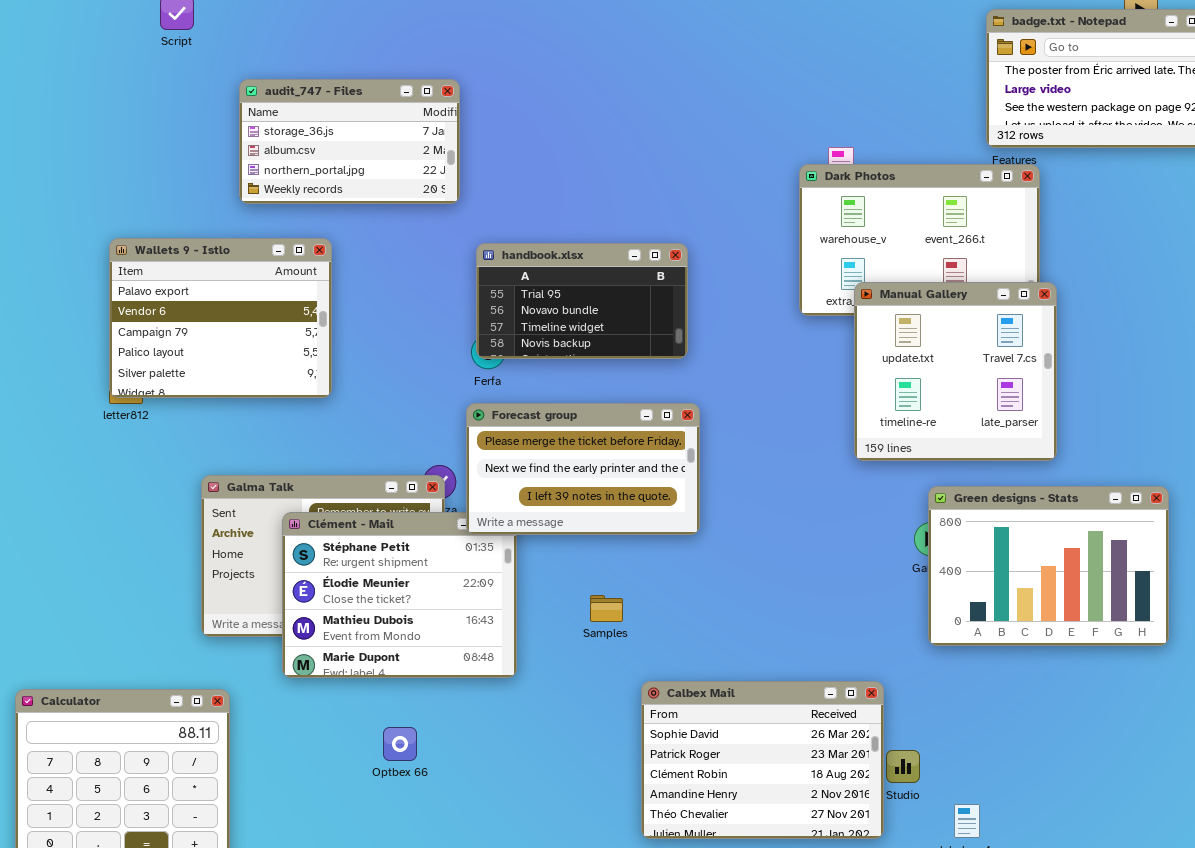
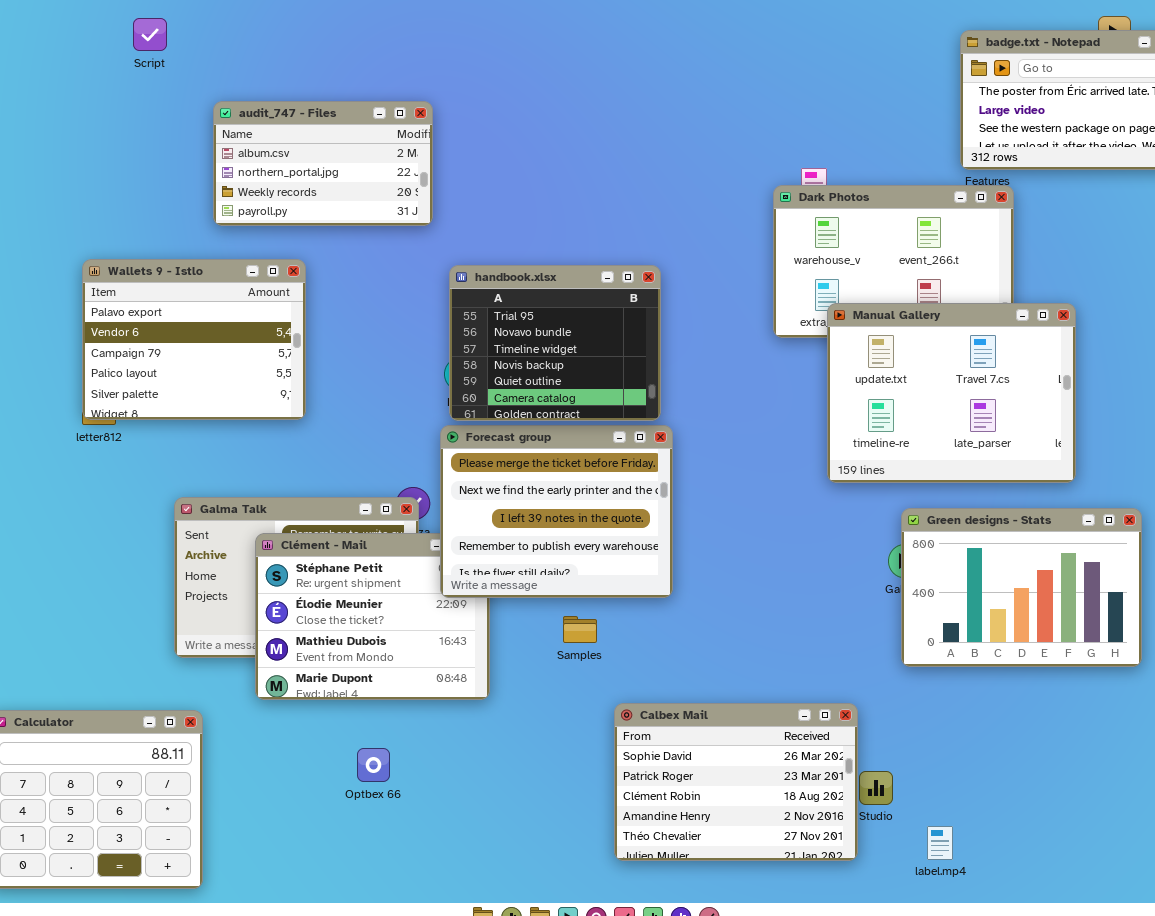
audit_747 - Files: [239,79,460,204] -> [213,101,433,226], scrolled down 1 row
handbook.xlsx: [476,243,688,359] -> [449,265,661,421], resized
Manual Gallery: [854,282,1057,461] -> [827,303,1076,483], resized
Forecast group: [466,403,700,535] -> [440,425,673,598], resized

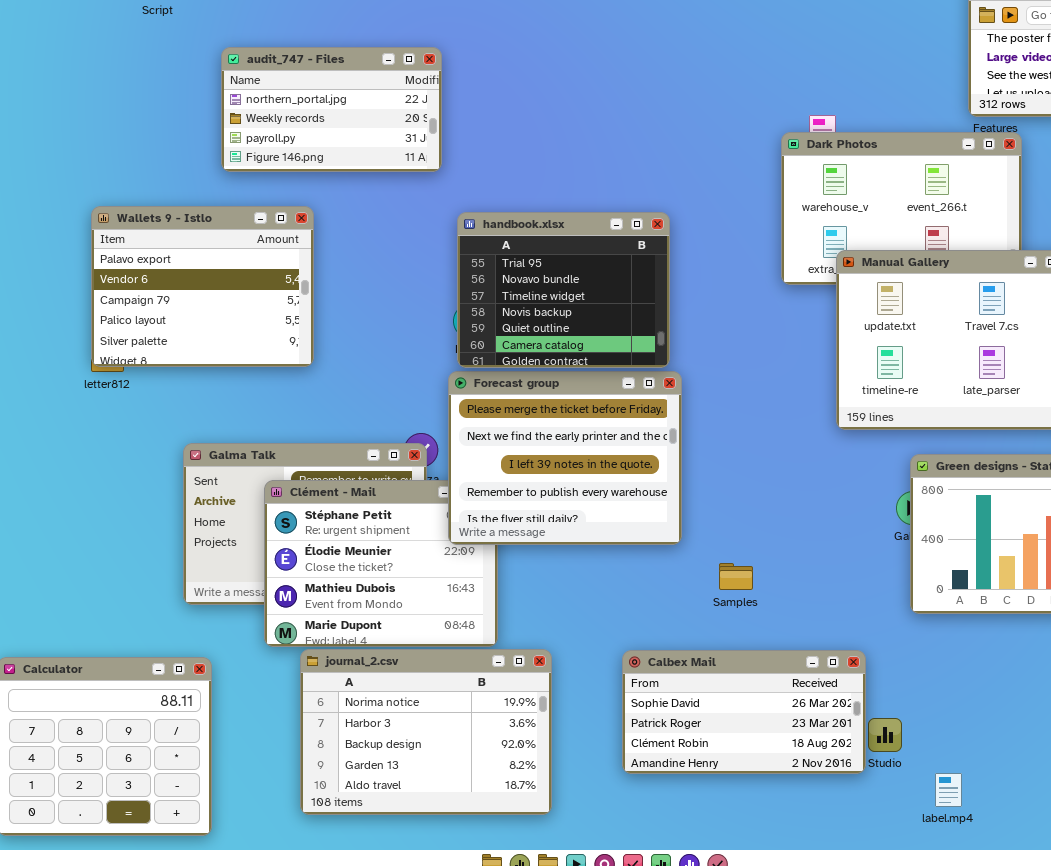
audit_747 - Files: [213,101,433,226] -> [221,47,442,172], scrolled down 1 row
Samples: [563,616,597,643] -> [719,563,753,590], moved
journal_2.csv: none -> [300,649,552,815], opened
Calbex Mail: [614,703,858,861] -> [622,650,866,774], resized

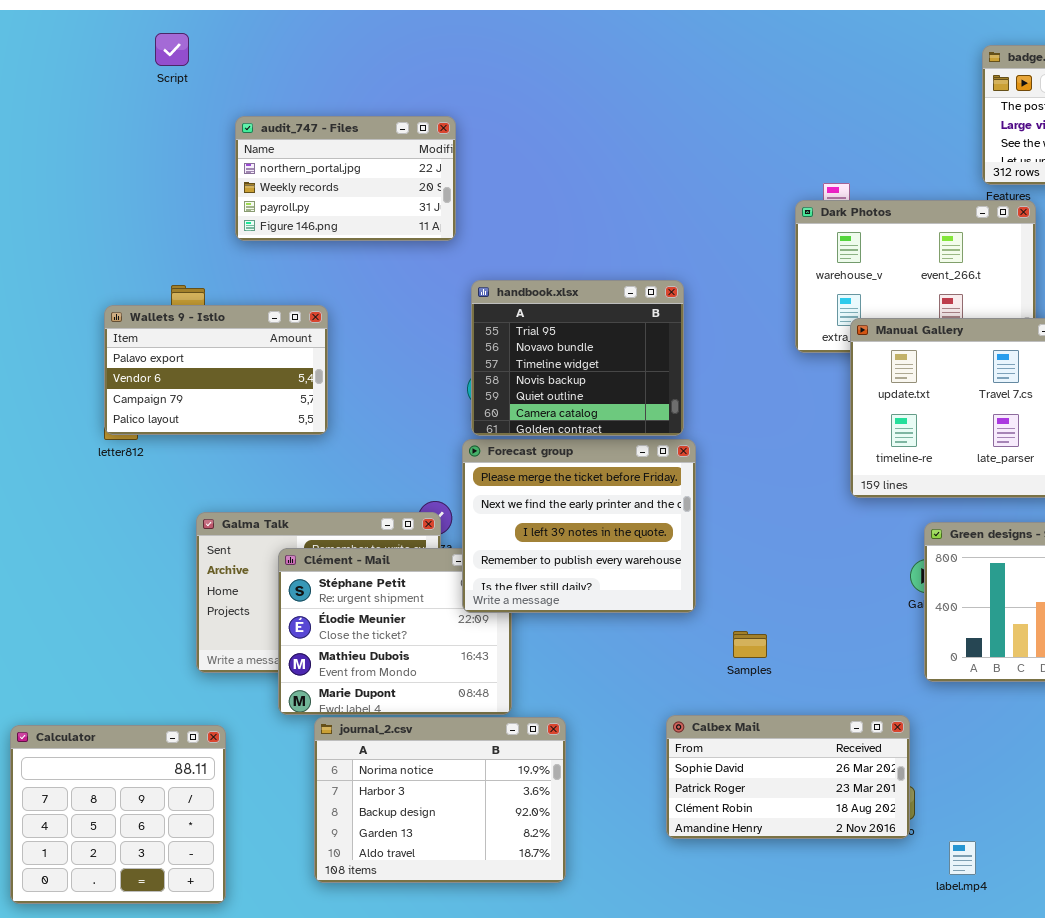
Wallets 9 - Istlo: [91,206,314,367] -> [104,305,328,435], resized
Calbex Mail: [622,650,866,774] -> [666,715,910,839], moved

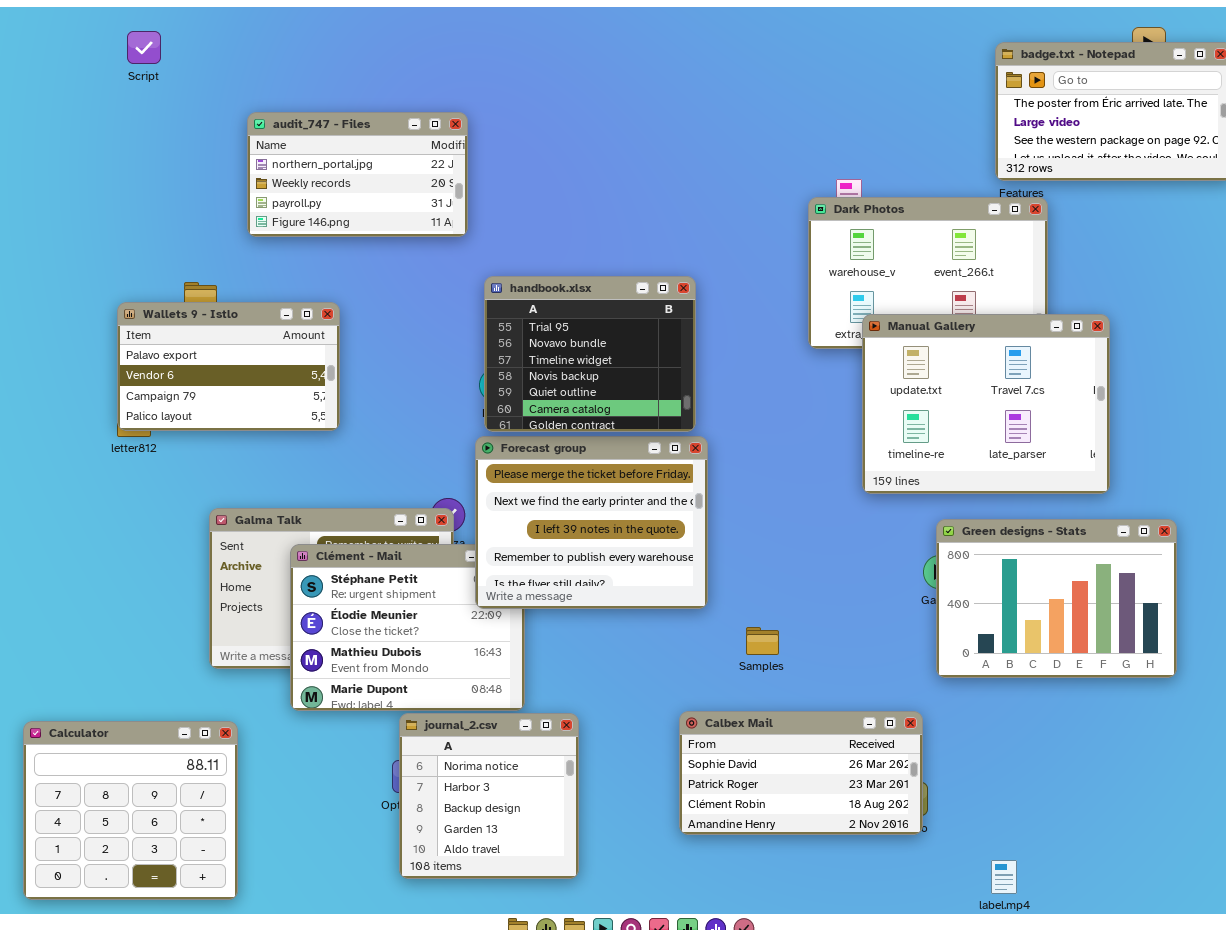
Script: [155,33,189,66] -> [127,31,161,64], moved
journal_2.csv: [314,717,566,883] -> [399,713,579,879], resized
label.mp4: [949,841,976,875] -> [991,860,1017,894], moved

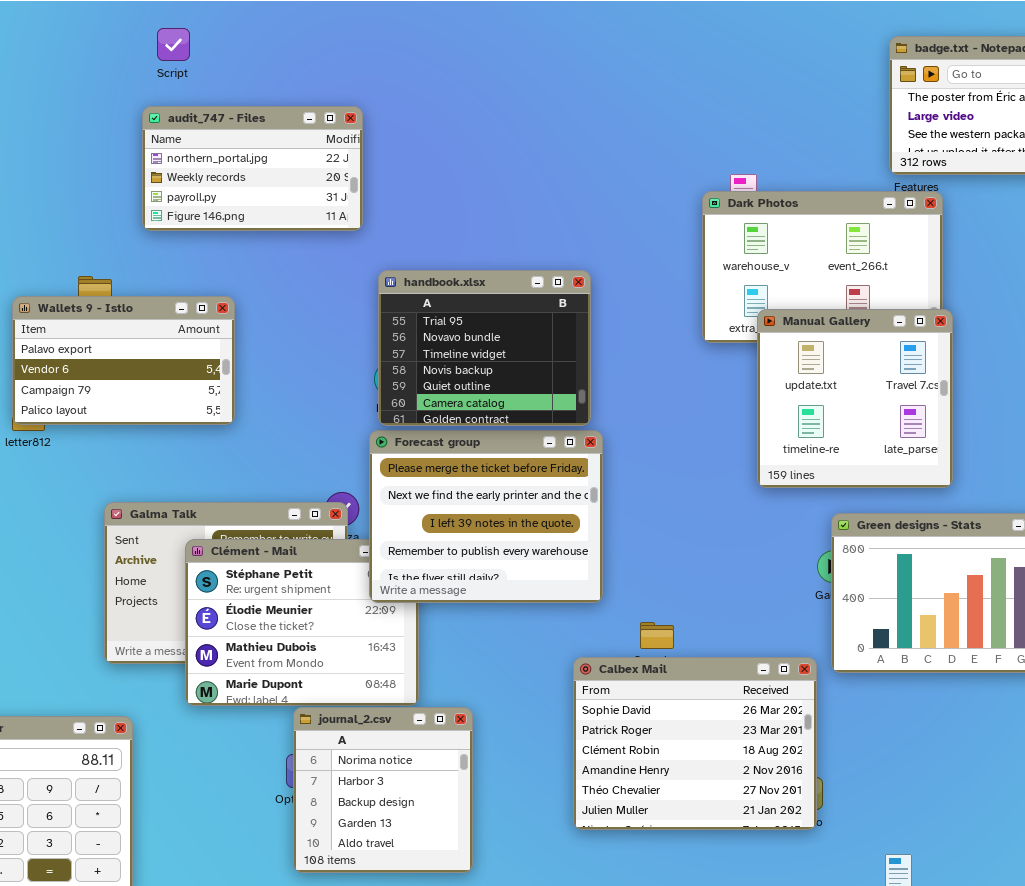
Script: [127,31,161,64] -> [157,28,190,61], moved
Manual Gallery: [862,314,1110,494] -> [757,309,953,488], resized
Calbex Mail: [679,711,923,835] -> [573,657,817,830], resized

